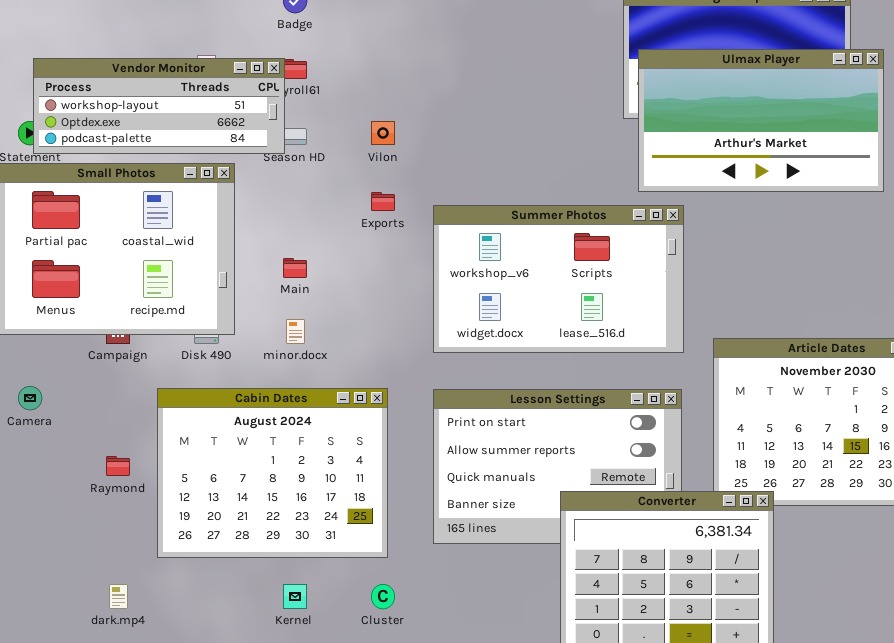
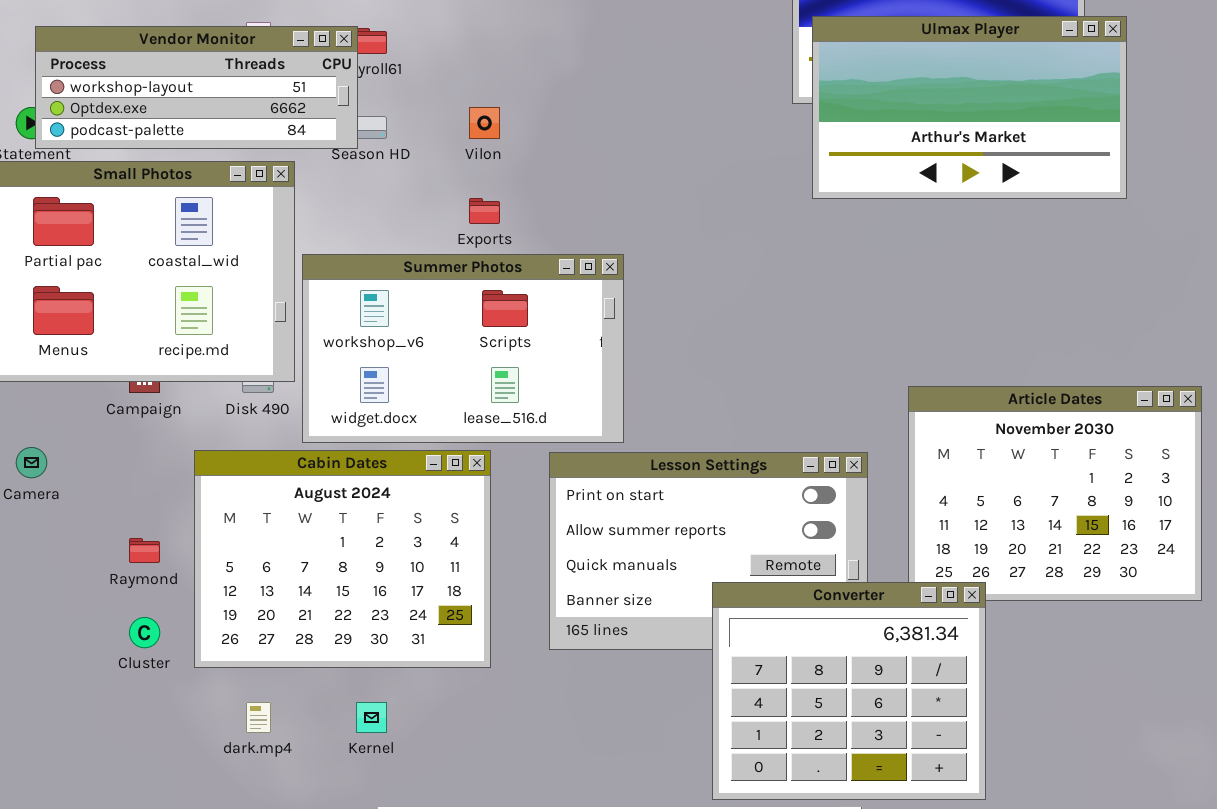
Summer Photos: [433,205,684,353] -> [302,254,624,443], moved
dark.mp4: [109,584,128,609] -> [246,702,271,733], moved
Cluster: [371,584,395,609] -> [129,617,160,648], moved

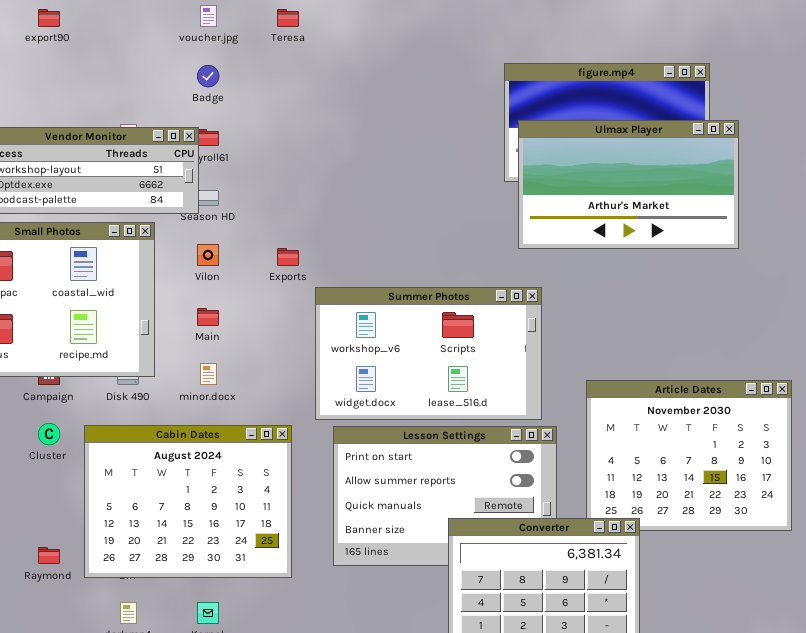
Vilon: [469,107,500,139] -> [197,244,219,266], moved
Summer Photos: [302,254,624,443] -> [315,287,542,420], moved
Raymond: [129,538,160,563] -> [38,547,60,564], moved
Cluster: [129,617,160,648] -> [38,423,60,445], moved

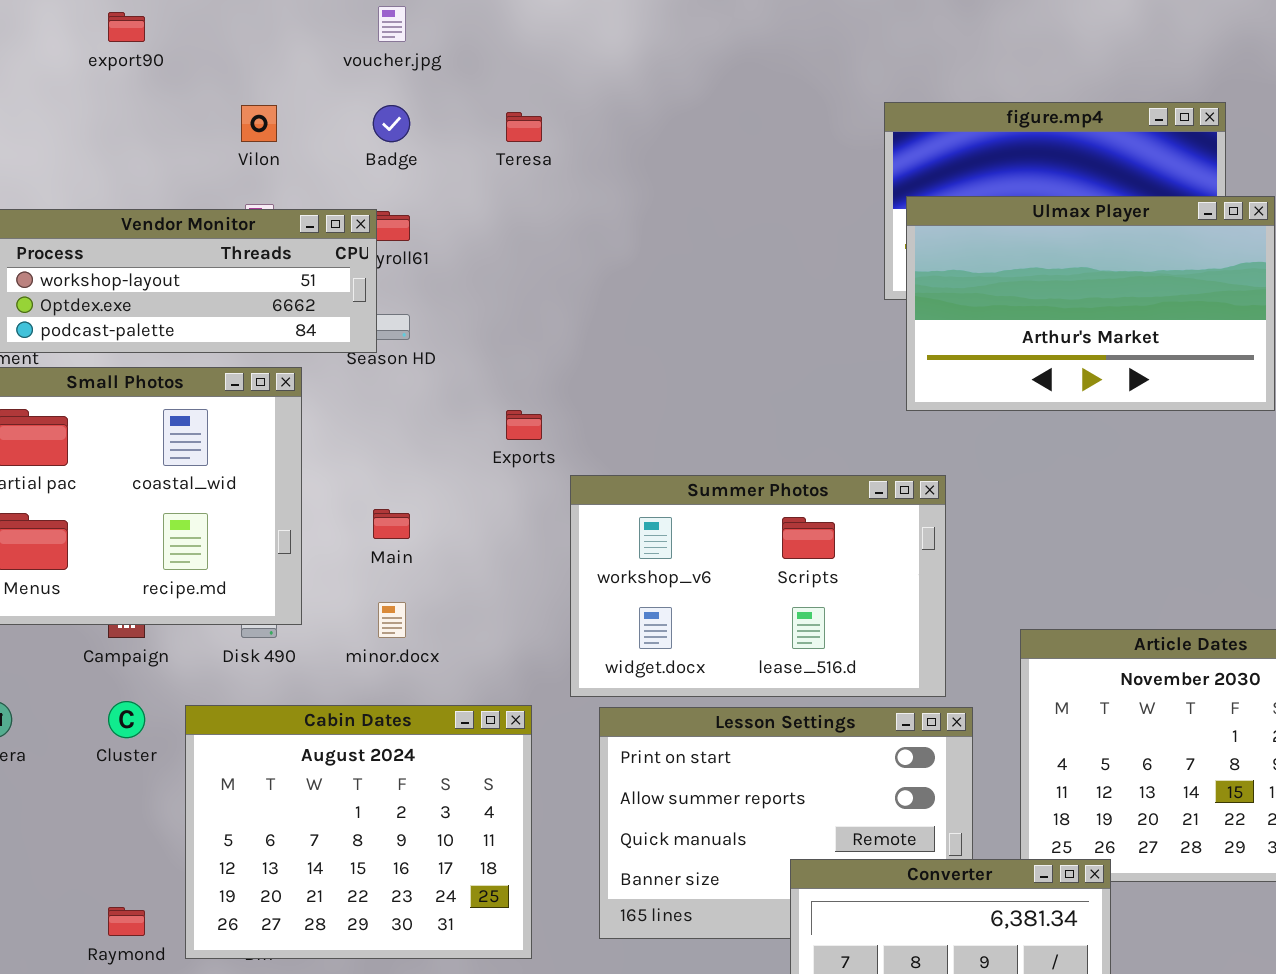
Teresa: [277,9,299,27] -> [506,112,542,142], moved
Vilon: [197,244,219,266] -> [241,105,277,142], moved

